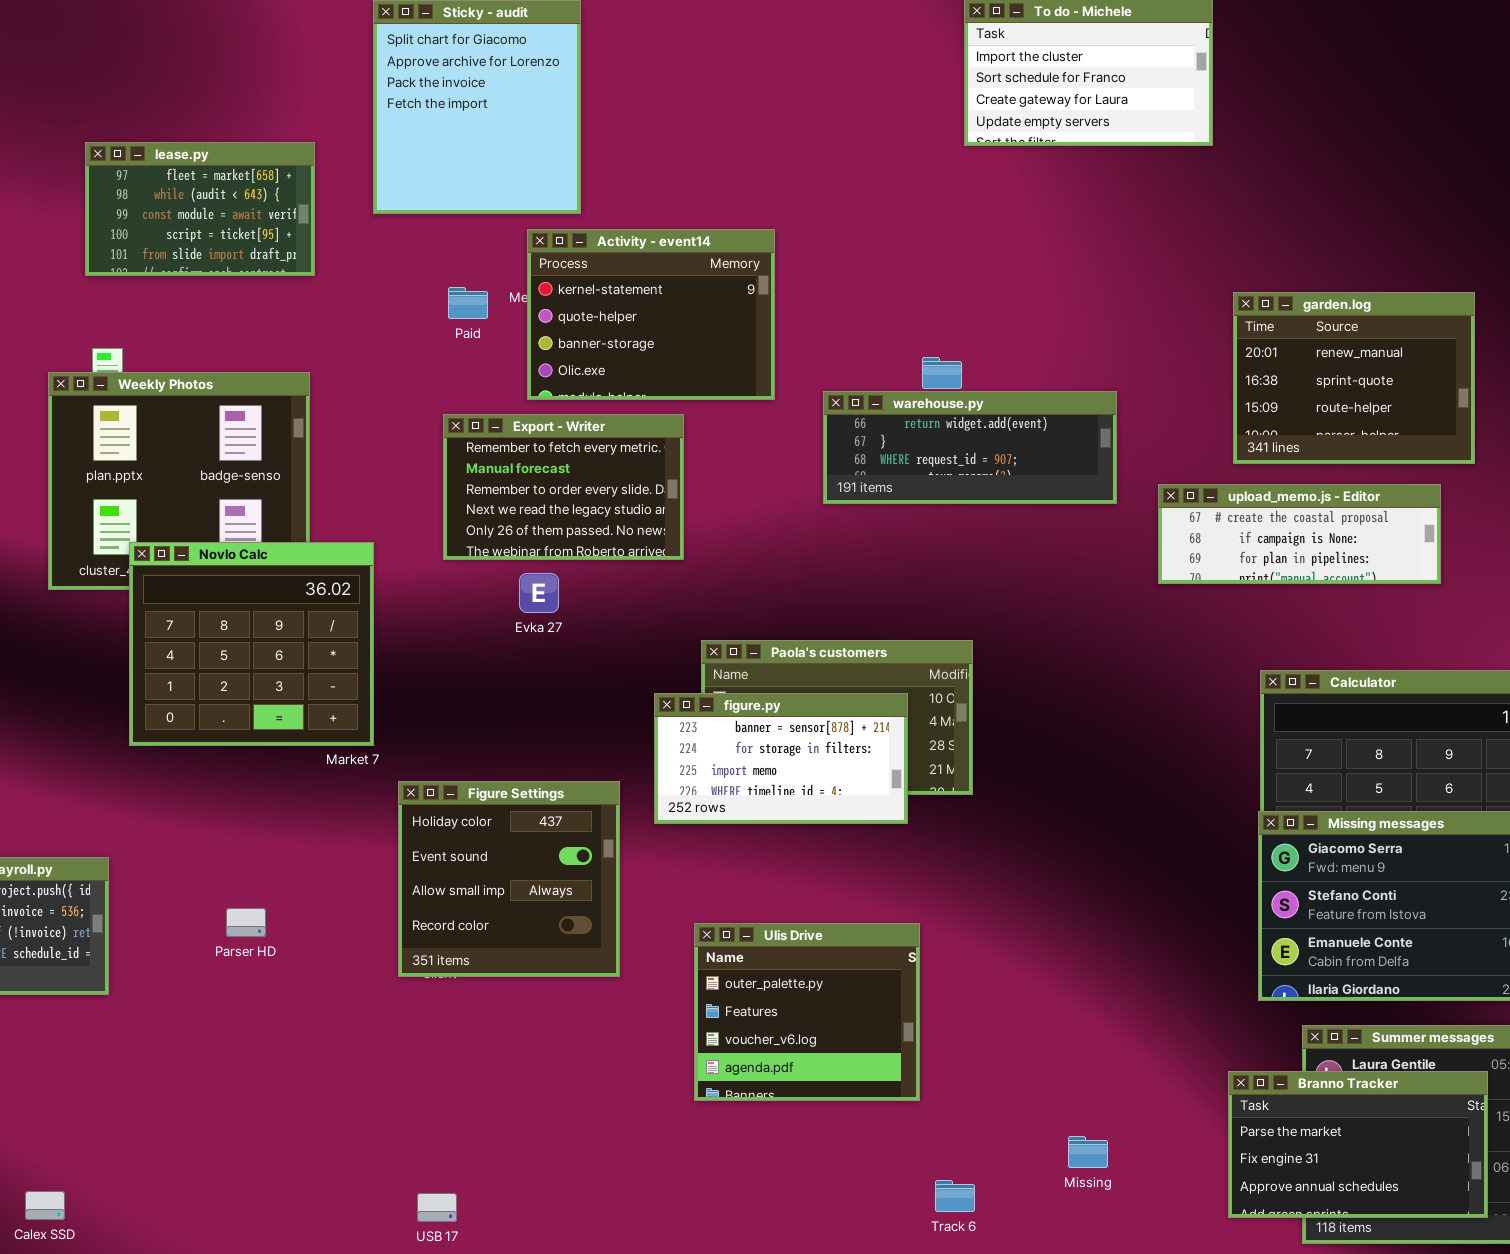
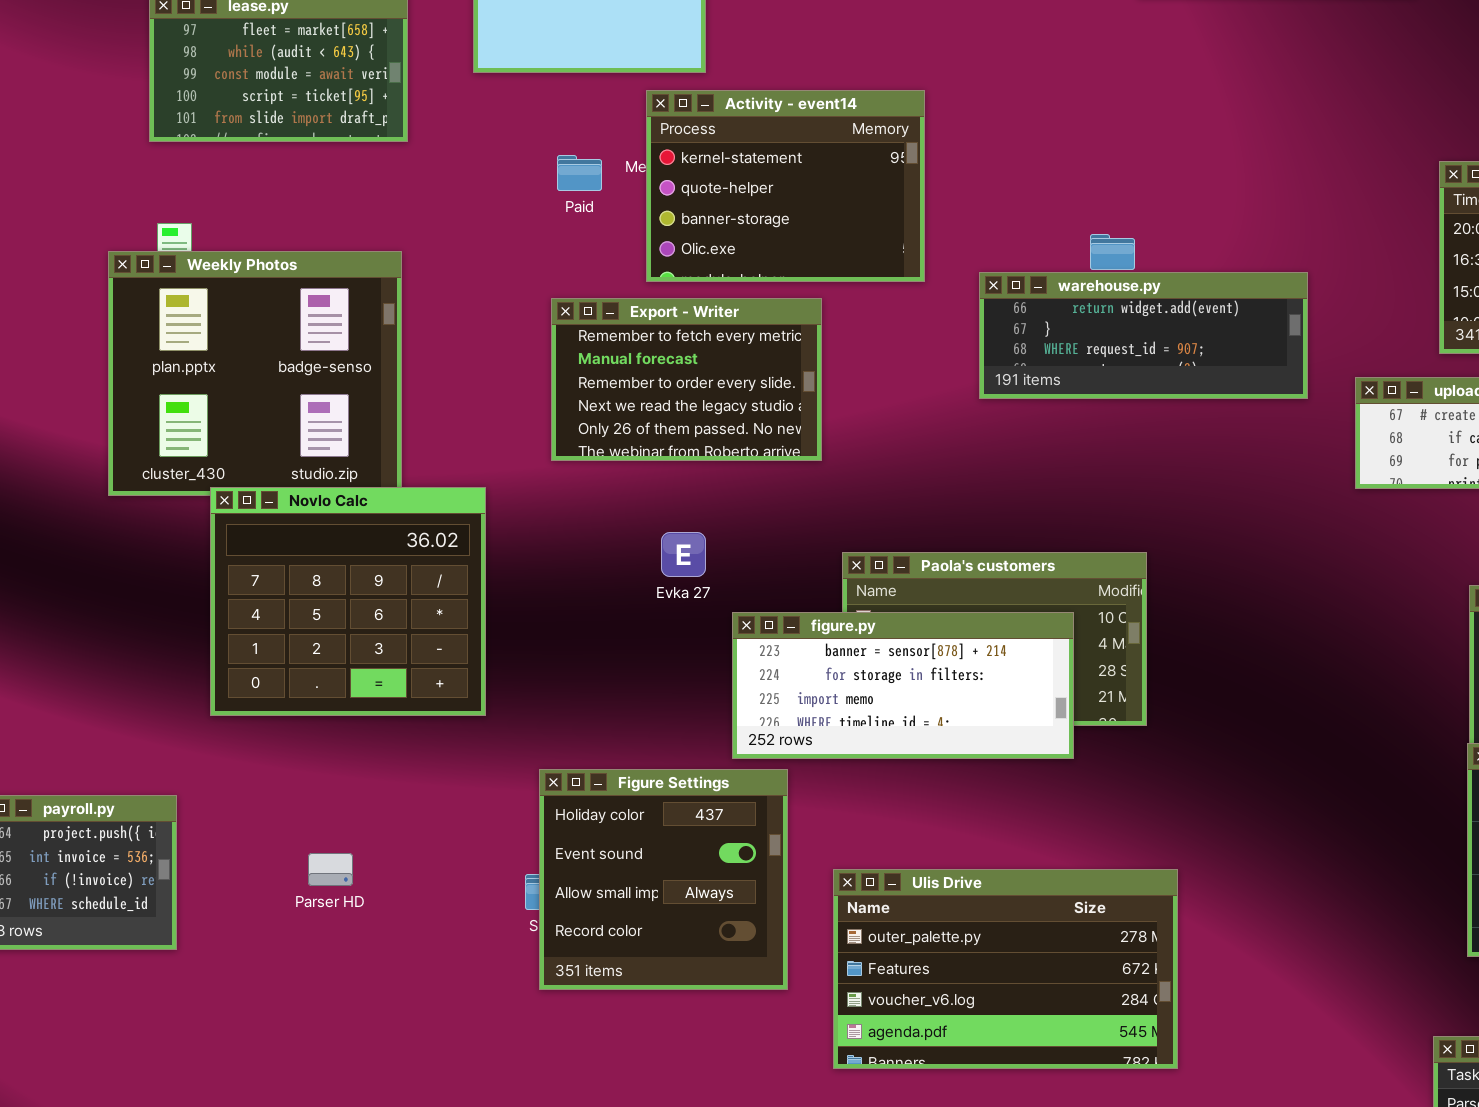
Novlo Calc: [129,542,374,746] -> [210,487,486,716], moved
Evka 27: [519,573,559,613] -> [661,532,706,577], moved
figure.py: [654,693,908,824] -> [732,612,1074,759], resized
Figure Settings: [398,781,620,977] -> [539,769,788,990], moved
Ulis Drive: [694,923,920,1101] -> [833,869,1178,1069], resized

